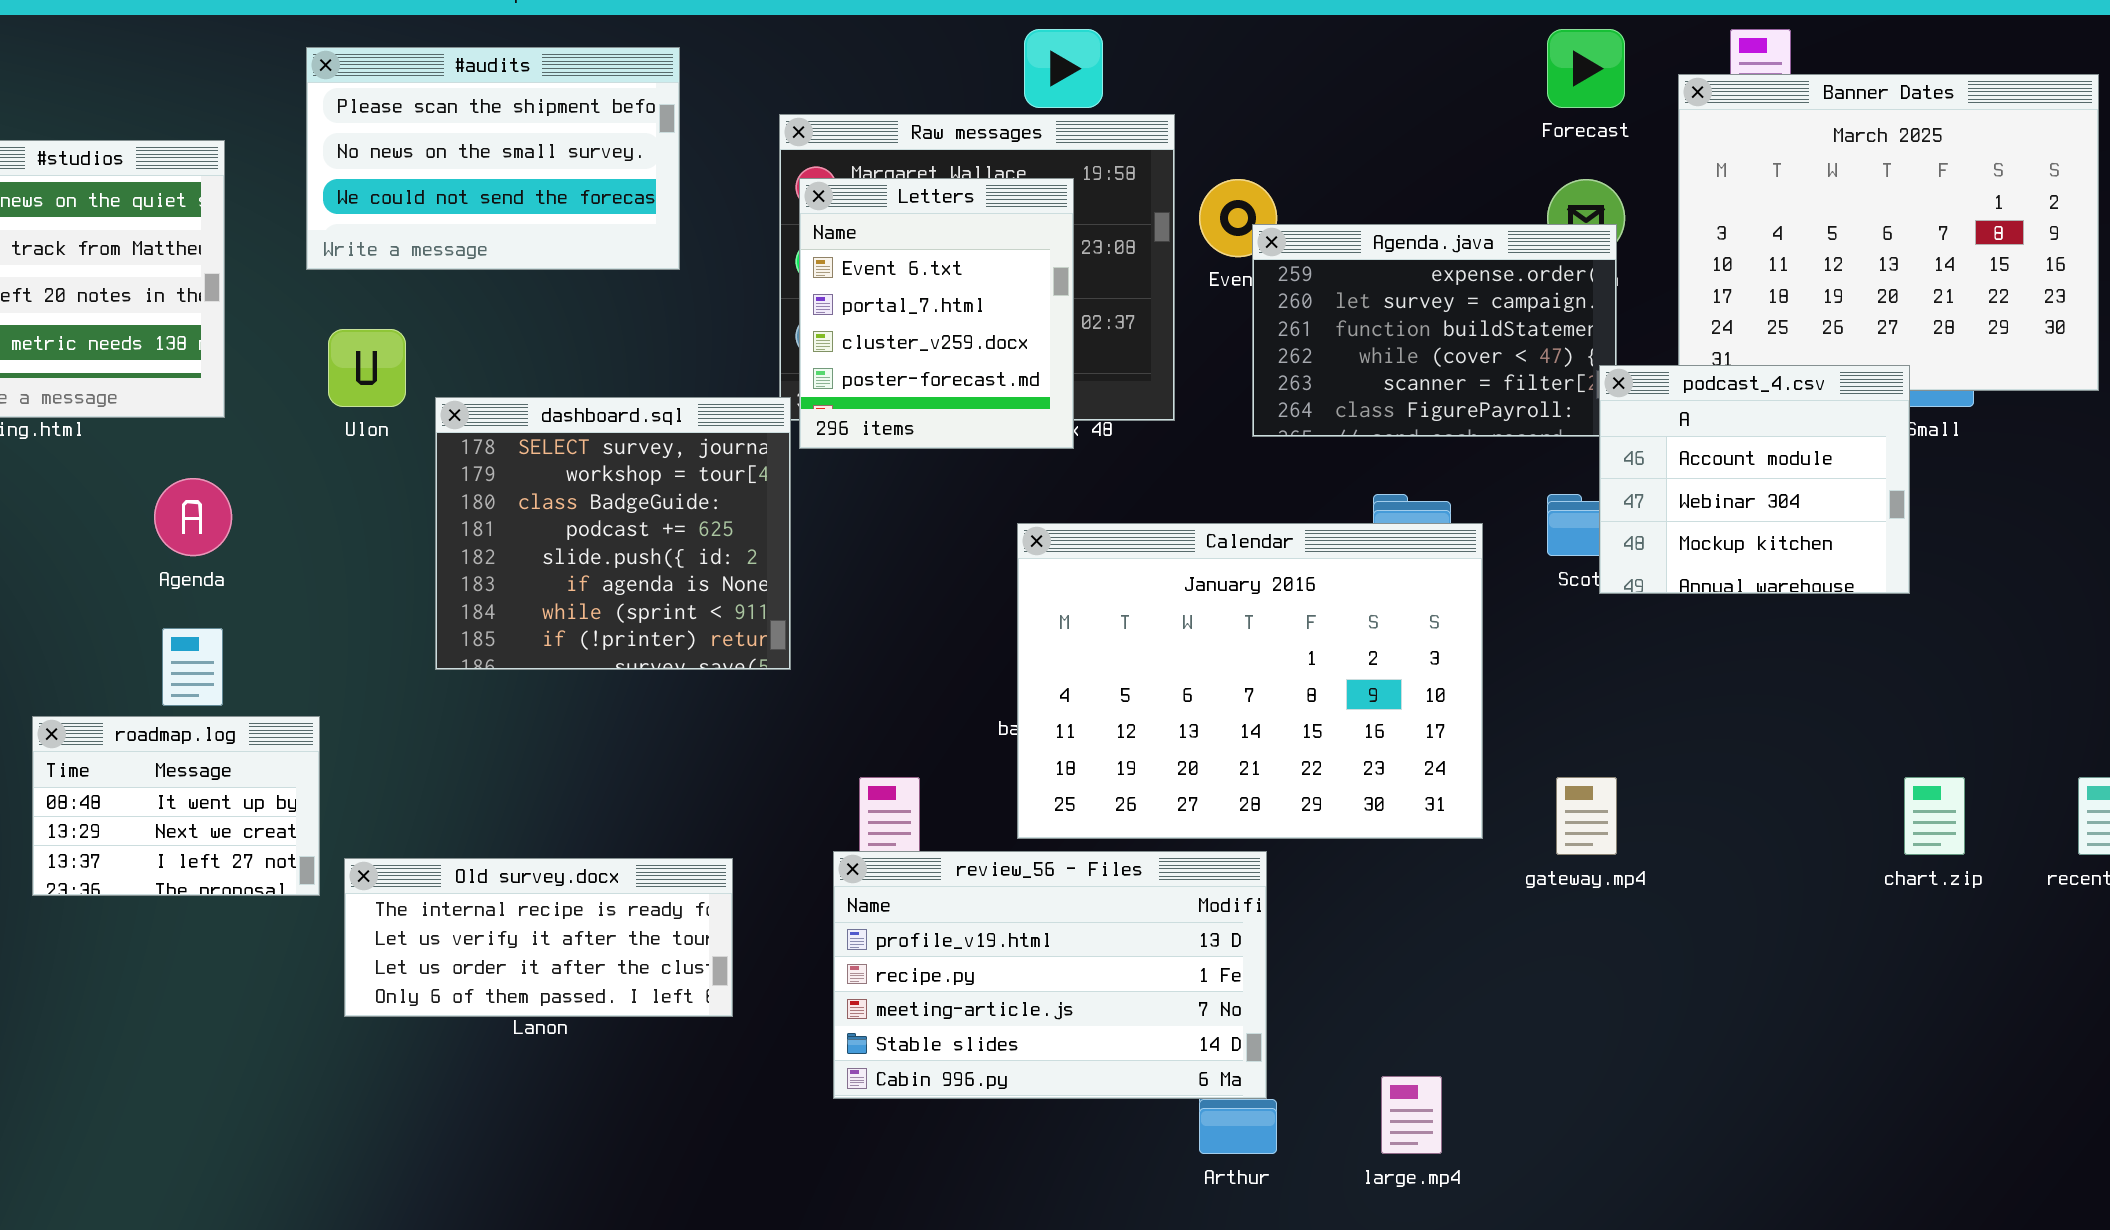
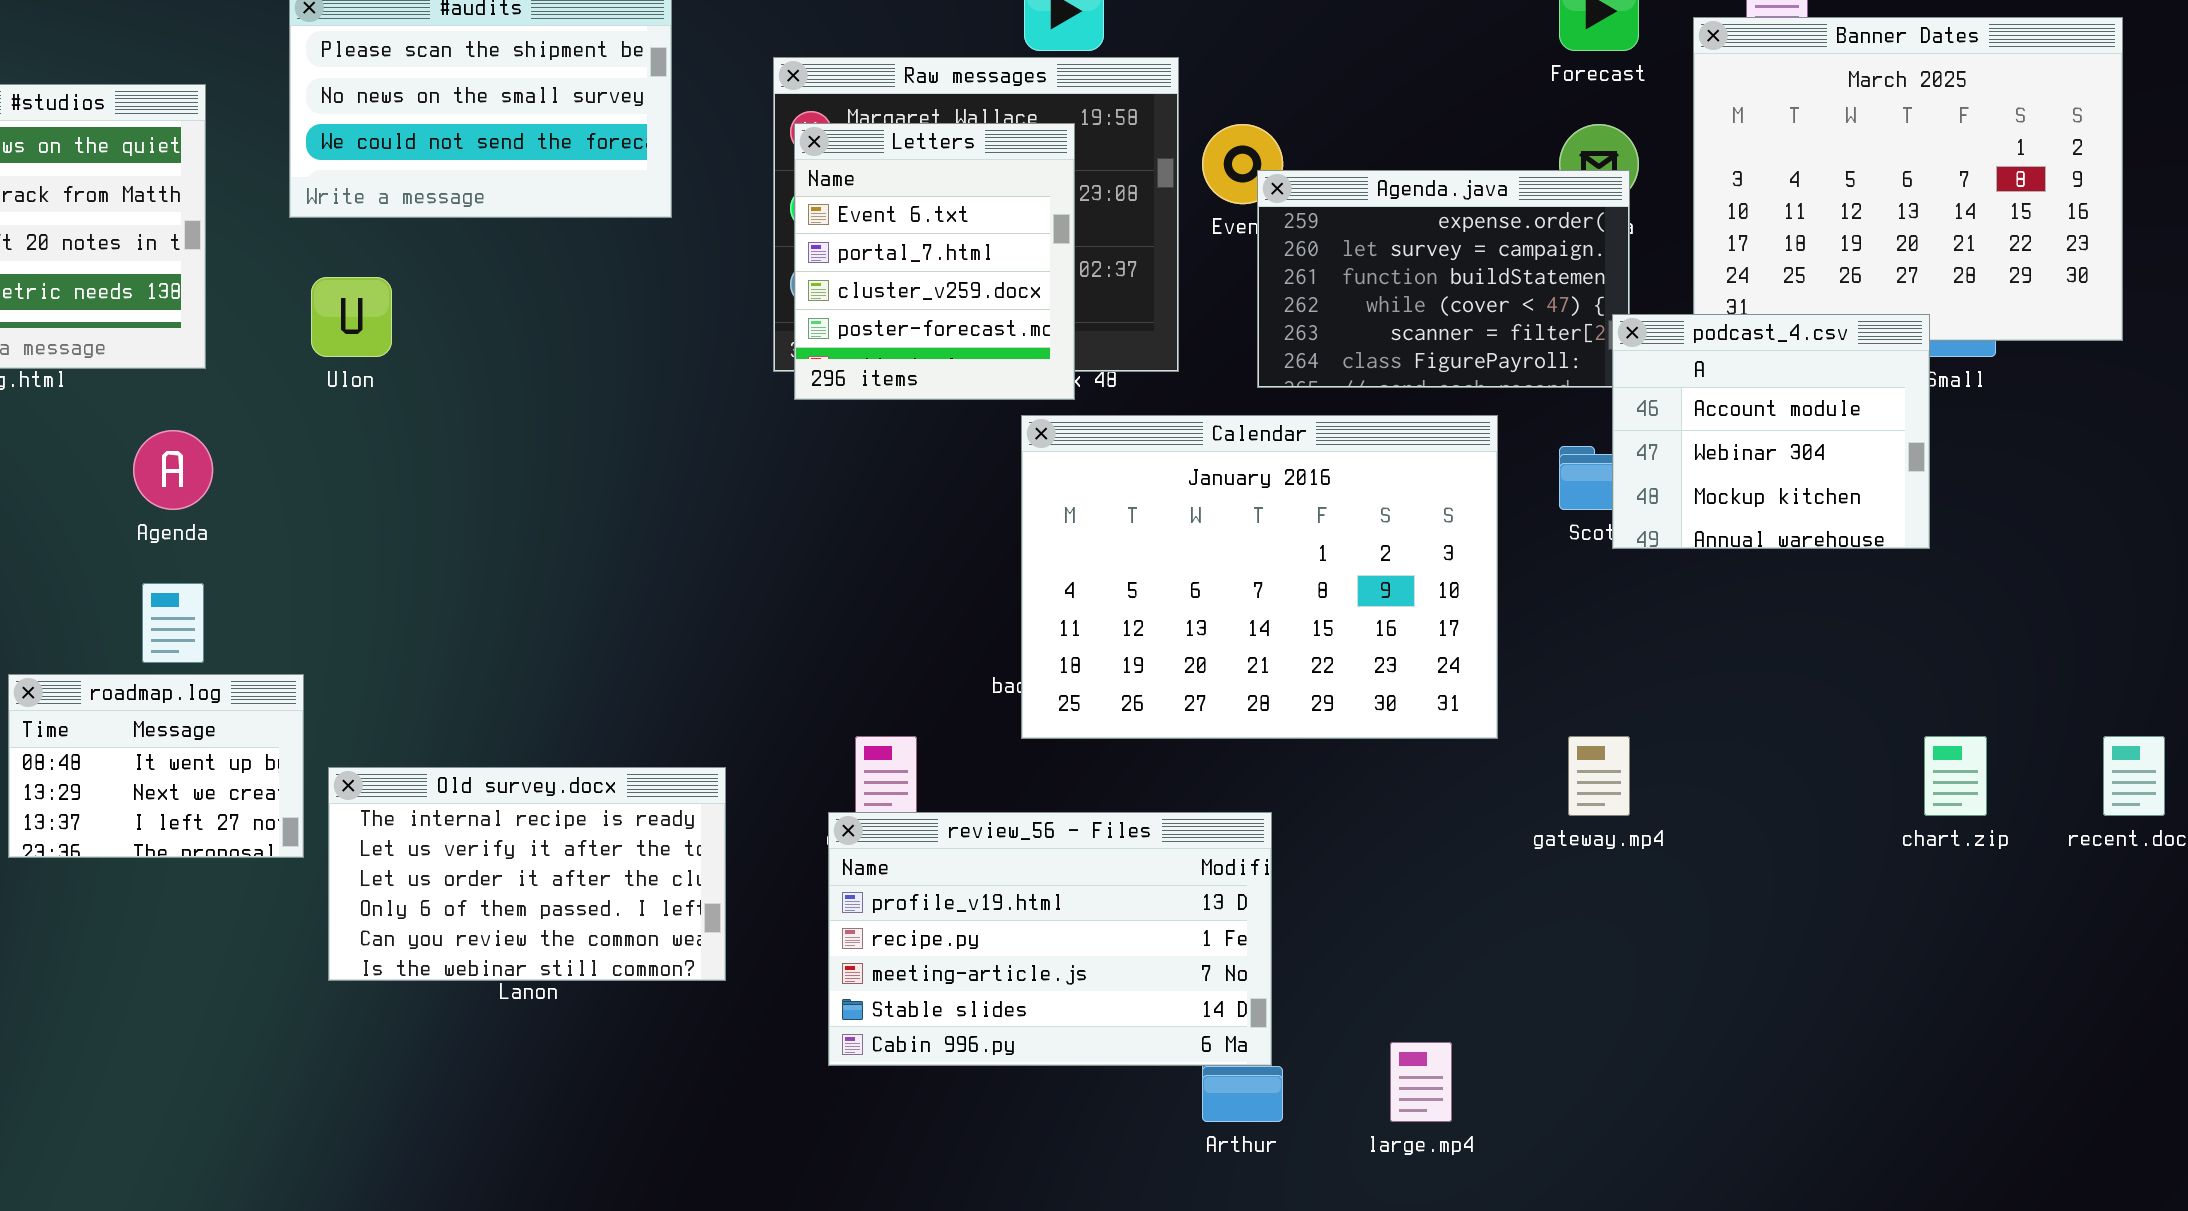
dashboard.sql: [435,397,791,670] -> none, closed
Calendar: [1017,523,1483,839] -> [1021,415,1498,739], moved
Old survey.docx: [344,858,733,1017] -> [328,767,726,981], resized

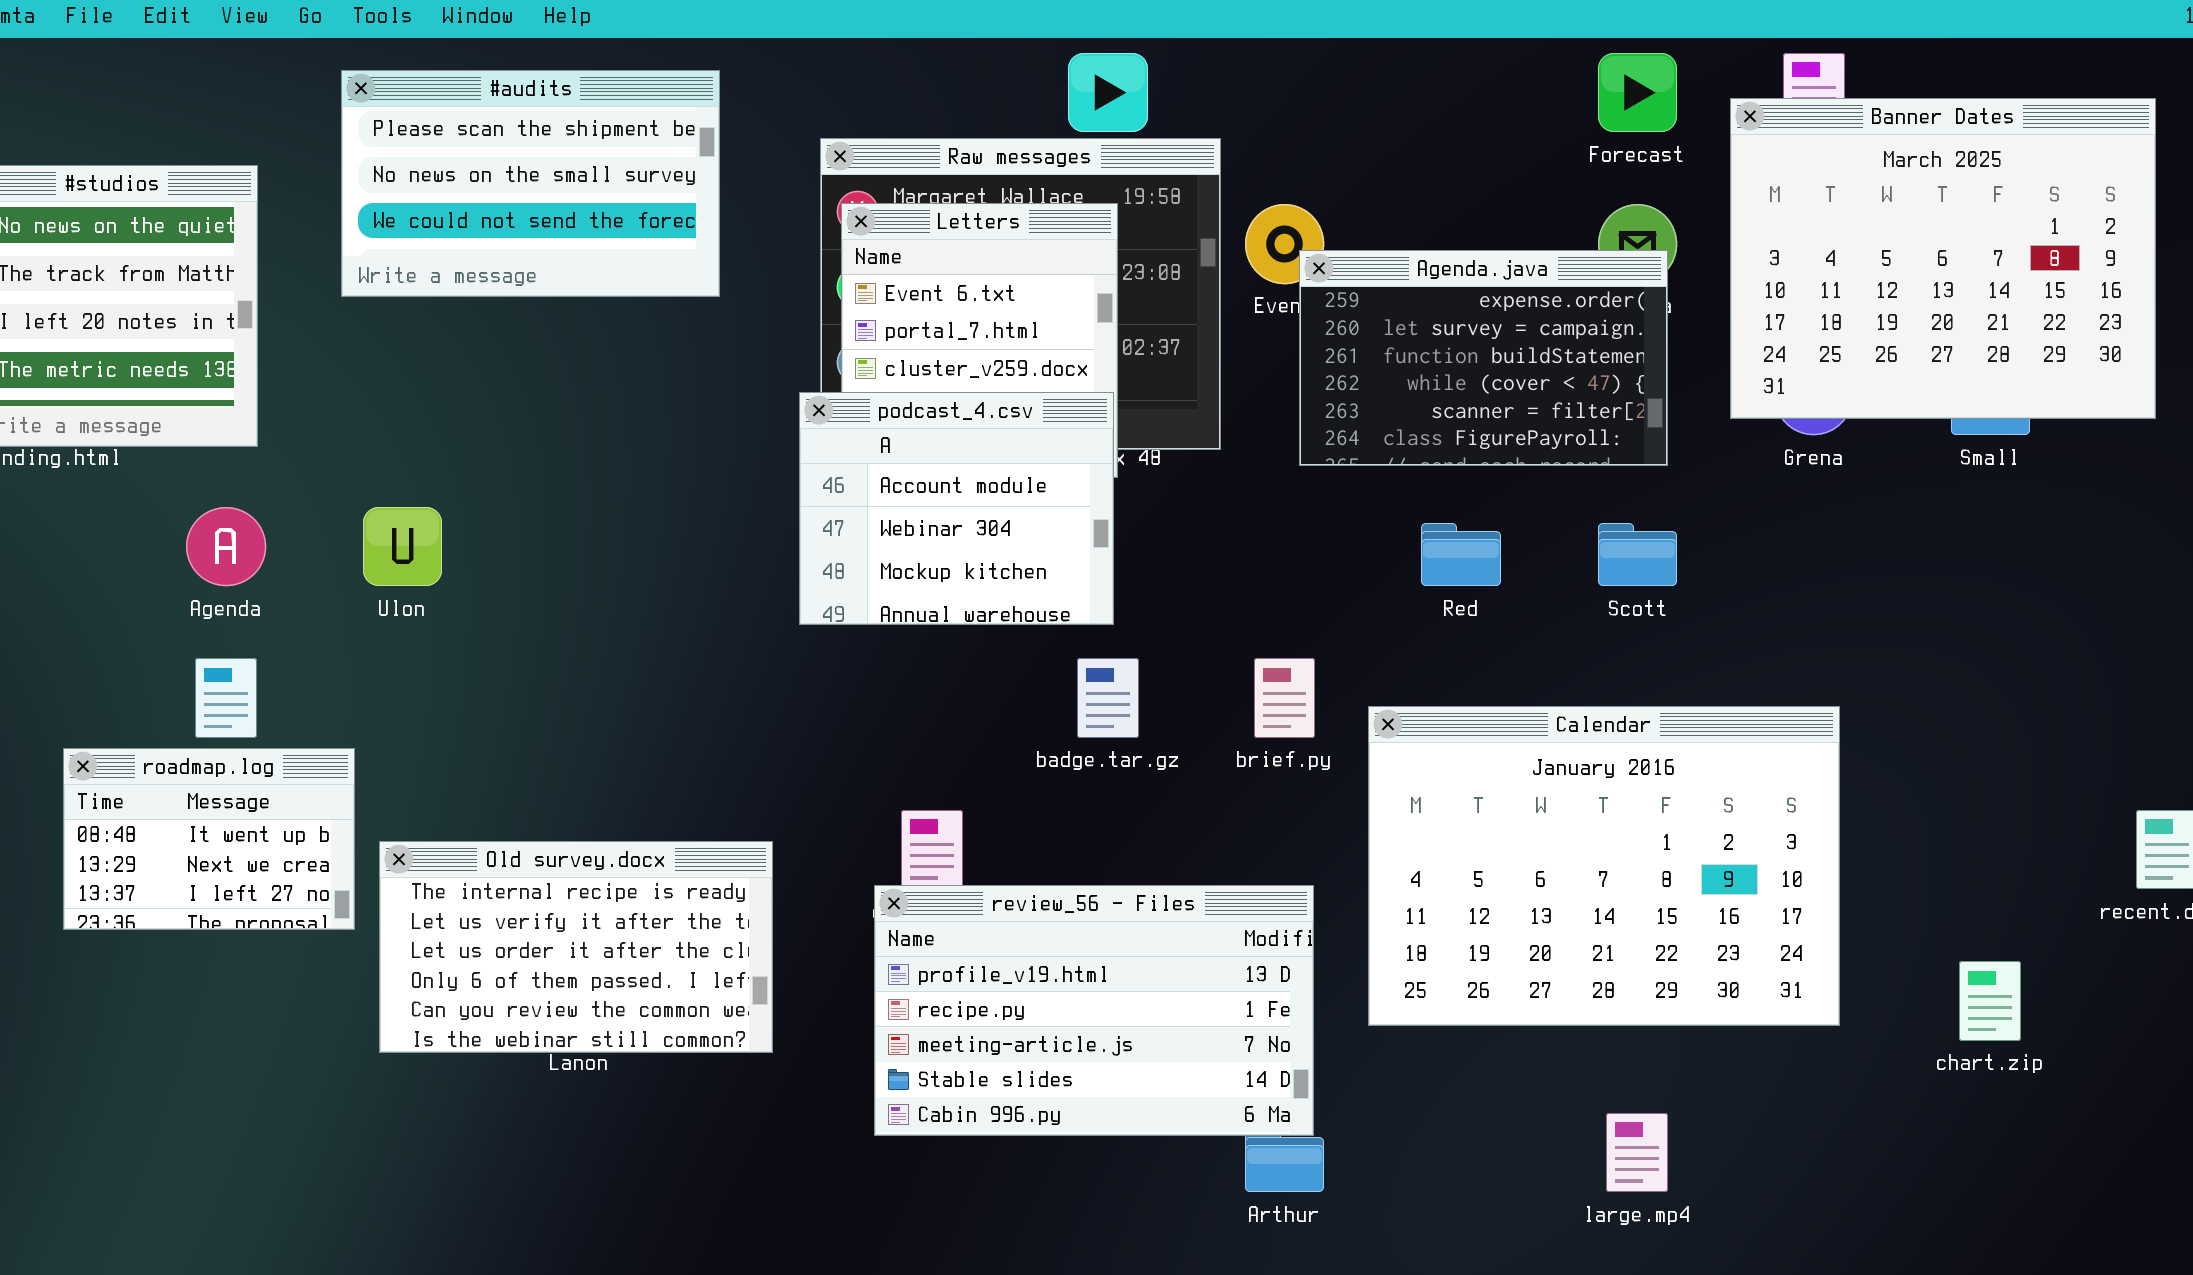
Ulon: [311,277,392,357] -> [363,507,442,586], moved
podcast_4.csv: [1612,314,1930,549] -> [799,392,1114,625], moved
Calendar: [1021,415,1498,739] -> [1368,706,1840,1026], moved
chart.zip: [1924,736,1987,816] -> [1959,961,2021,1041], moved
large.mp4: [1390,1042,1452,1122] -> [1606,1113,1668,1192], moved

